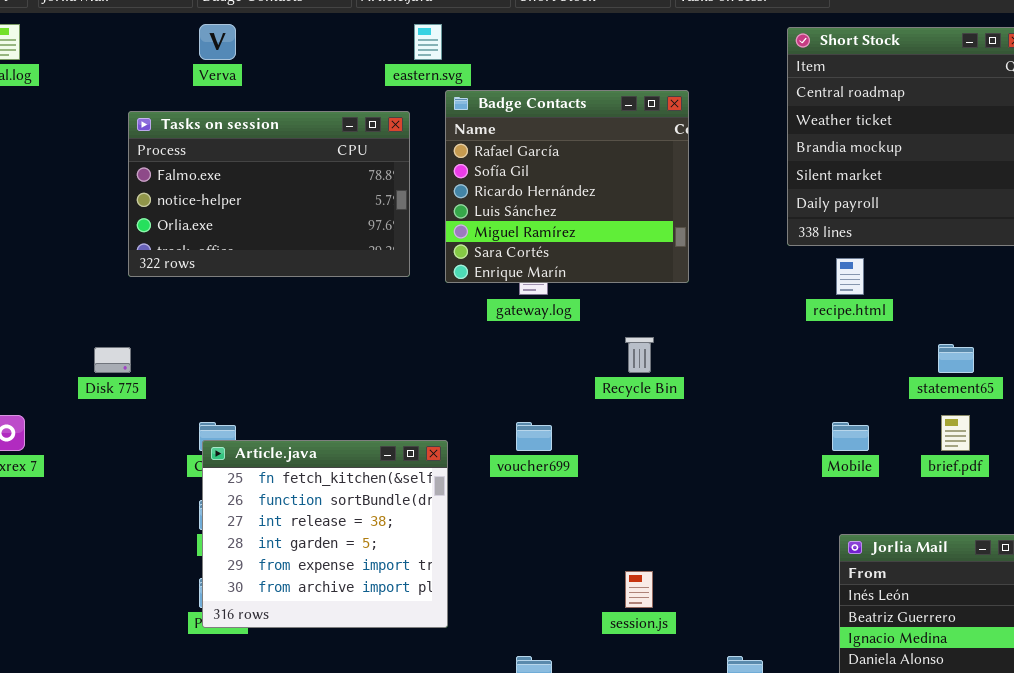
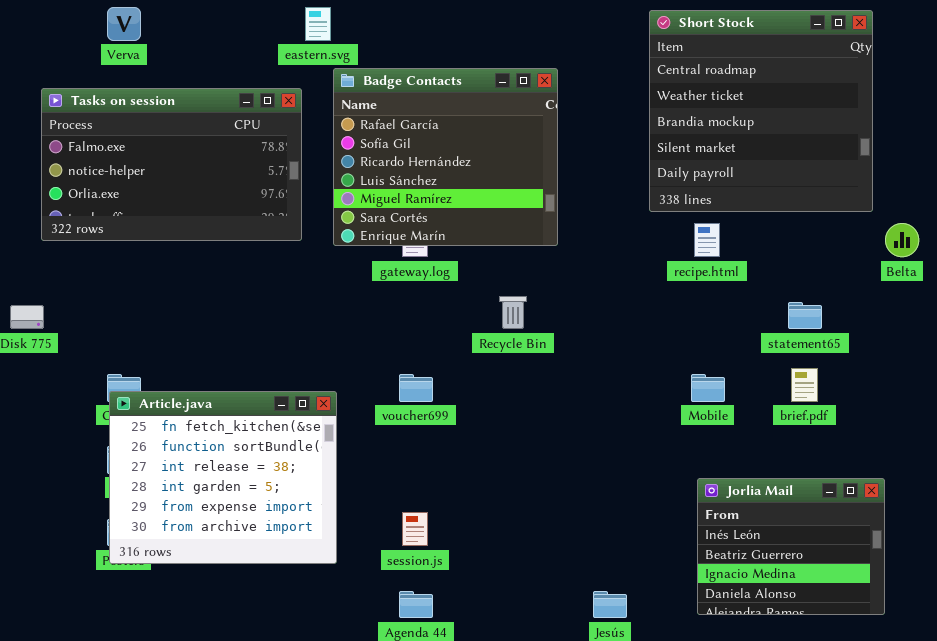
session.js: [625,571,653,608] -> [402,512,428,546], moved

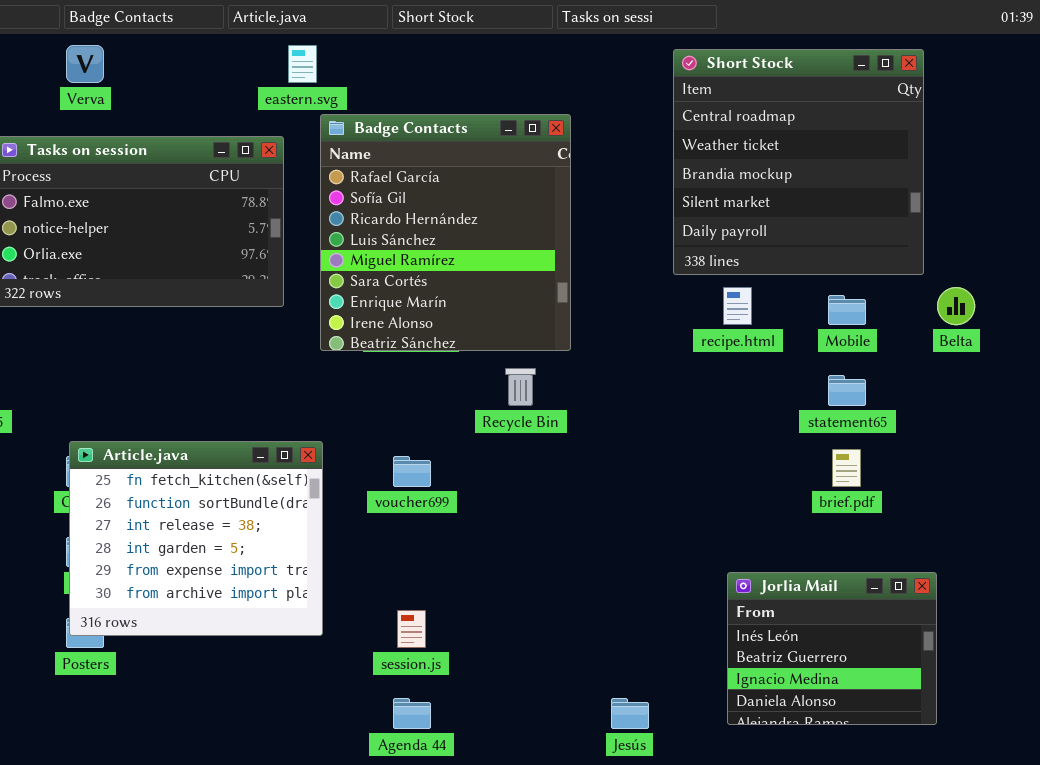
Badge Contacts: [333,68,558,246] -> [320,114,571,351], resized
Mobile: [691,374,725,402] -> [828,295,866,325], moved
Article.java: [109,391,337,564] -> [69,441,323,636], moved

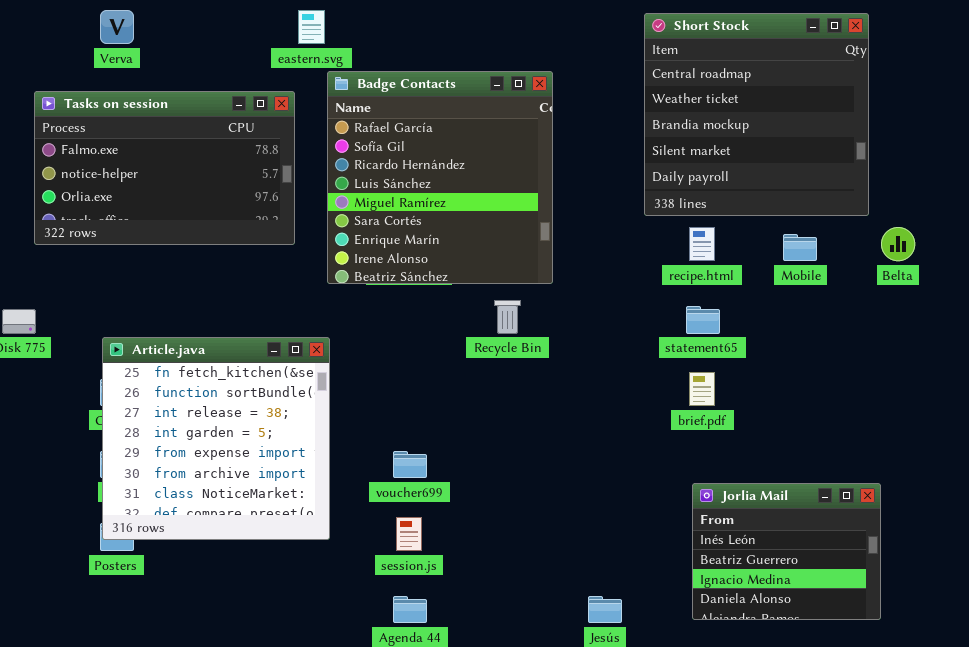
statement65: [828,375,866,406] -> [686,306,720,334], moved
Article.java: [69,441,323,636] -> [102,337,330,540], resized
brief.pdf: [832,449,861,487] -> [689,372,715,406], moved
voucher699: [393,456,431,487] -> [393,451,427,478], moved

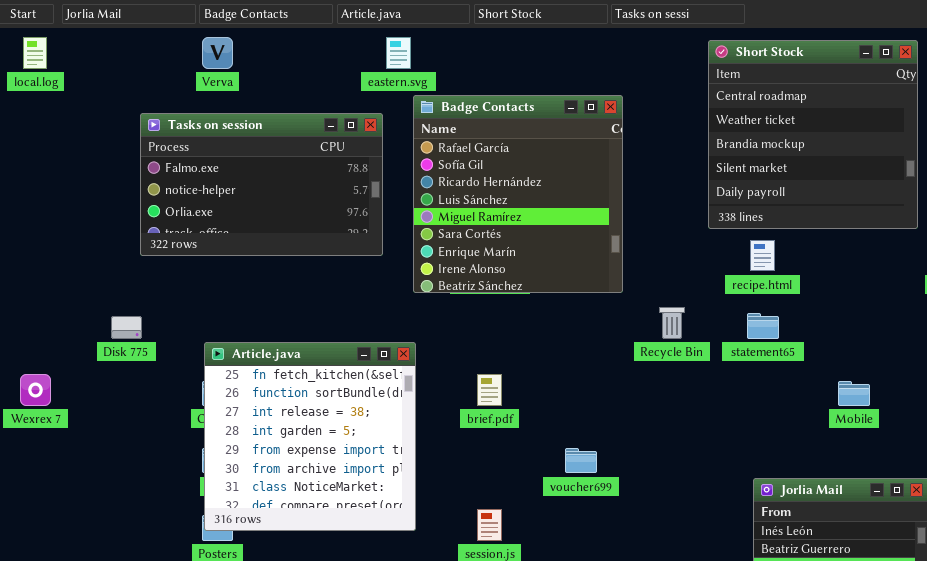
Mobile: [783,234,817,261] -> [838,381,870,406], moved
Recycle Bin: [494,300,521,334] -> [659,307,685,339], moved
brief.pdf: [689,372,715,406] -> [477,374,502,406], moved
voucher699: [393,451,427,478] -> [565,448,597,473], moved

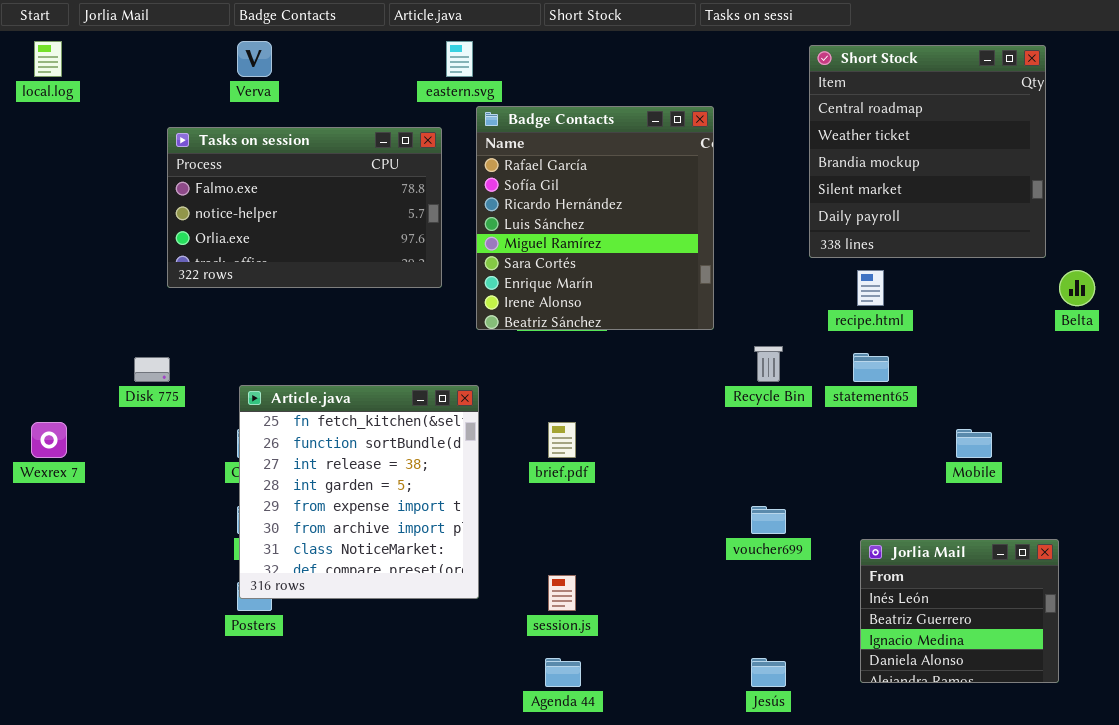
voucher699: [565,448,597,473] -> [751,506,786,534], moved

